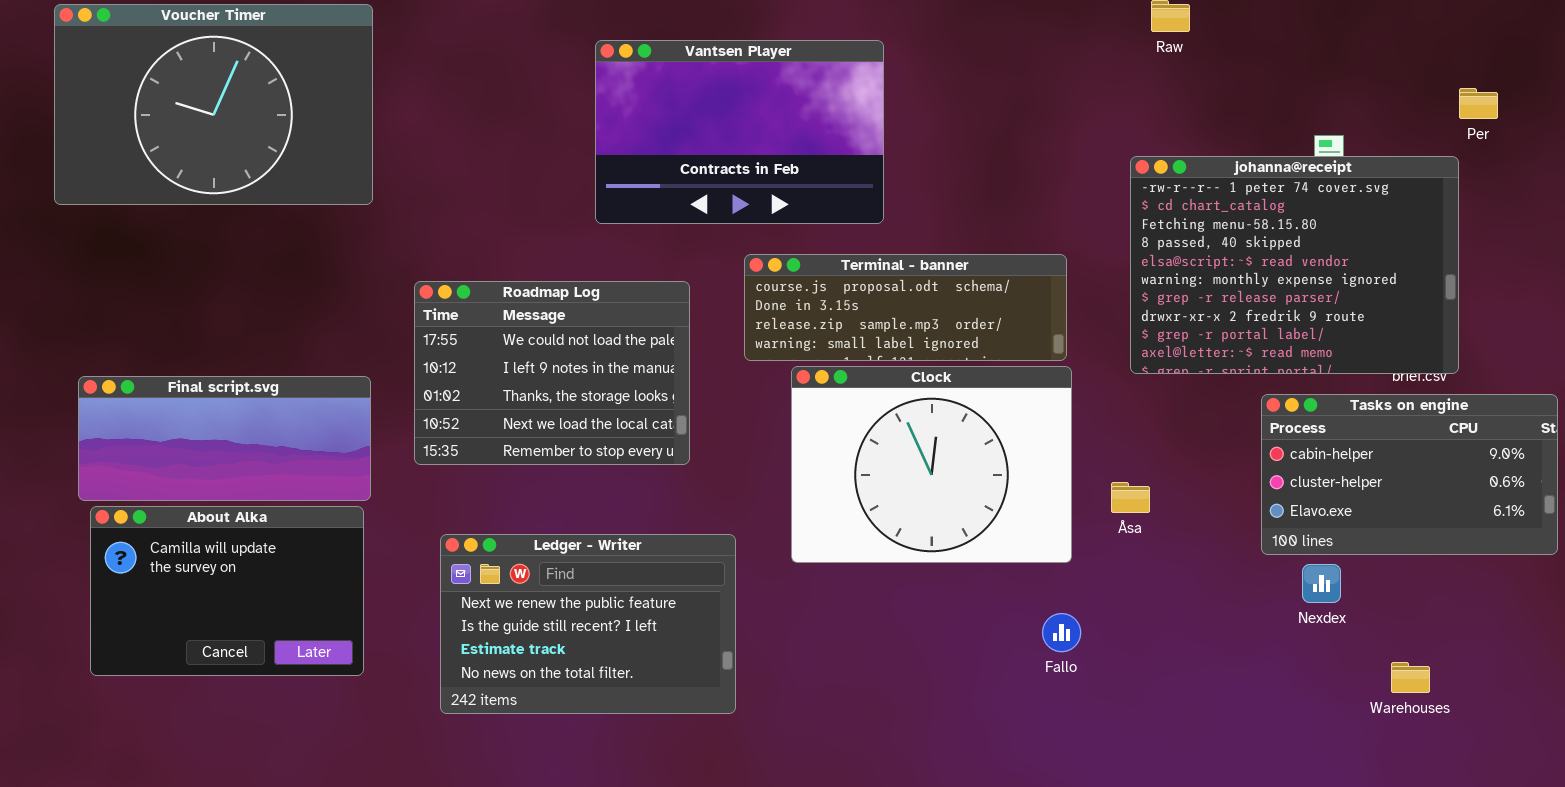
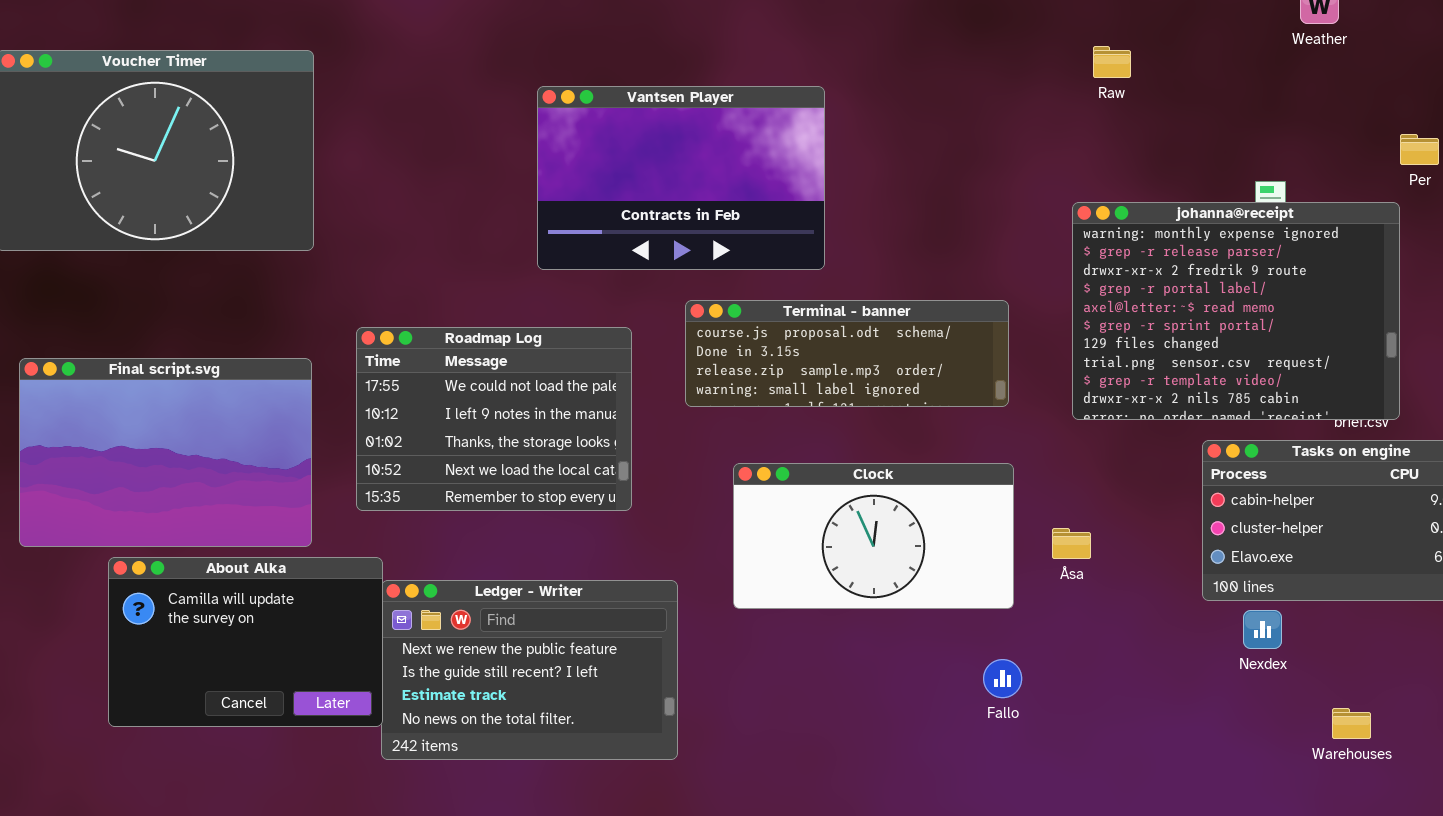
johanna@receipt: [1130,156,1459,374] -> [1072,202,1400,420], scrolled down 5 rows
Clock: [791,366,1072,563] -> [733,463,1014,609], resized
Final script.svg: [78,376,371,501] -> [19,358,312,547], resized
About Alka: [90,506,364,676] -> [108,557,383,727], moved

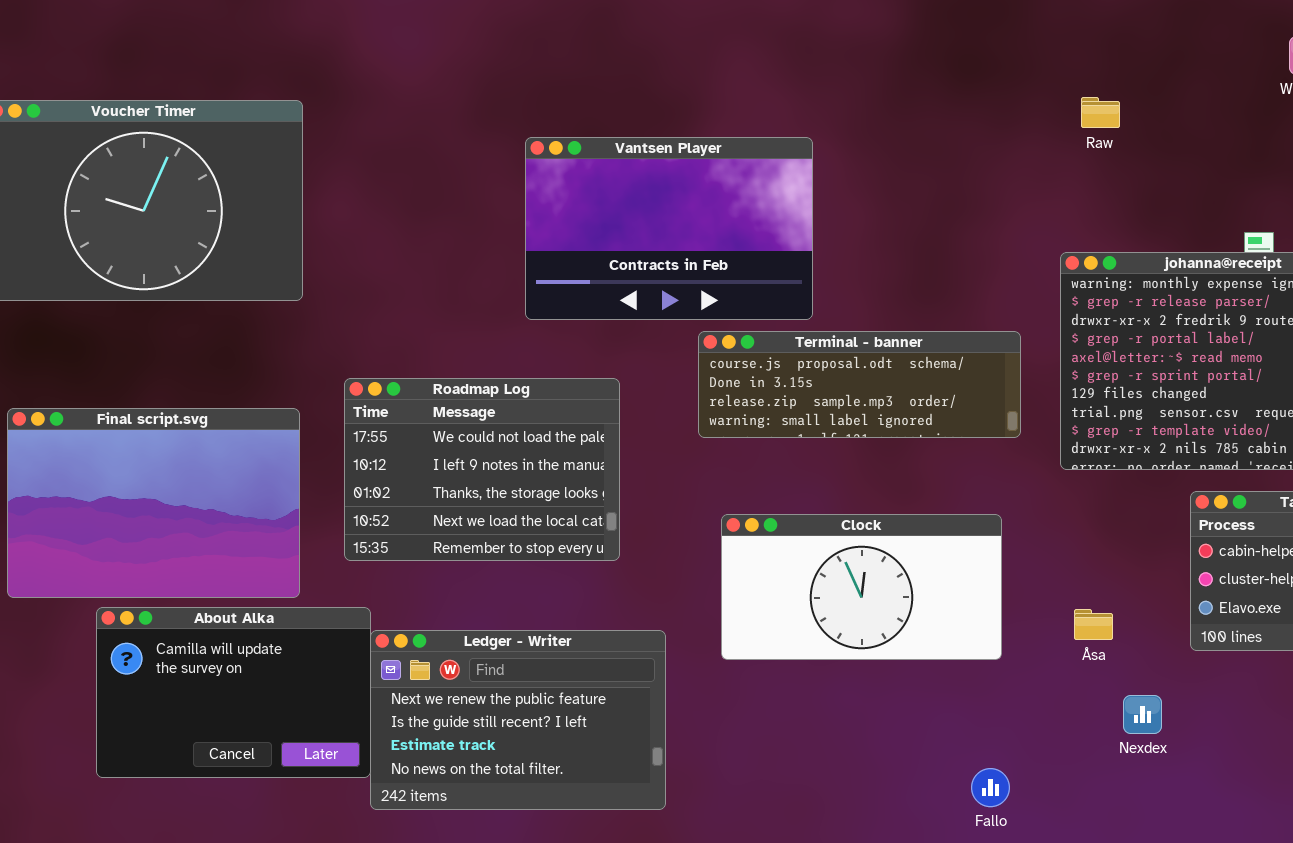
Terminal - banner: [685,300,1009,407] -> [698,331,1021,438], moved
Åsa: [1052,528,1091,559] -> [1074,609,1113,640], moved
Nexdex: [1243,610,1282,649] -> [1123,695,1162,734], moved
Fallo: [983,659,1022,698] -> [971,768,1010,807], moved

